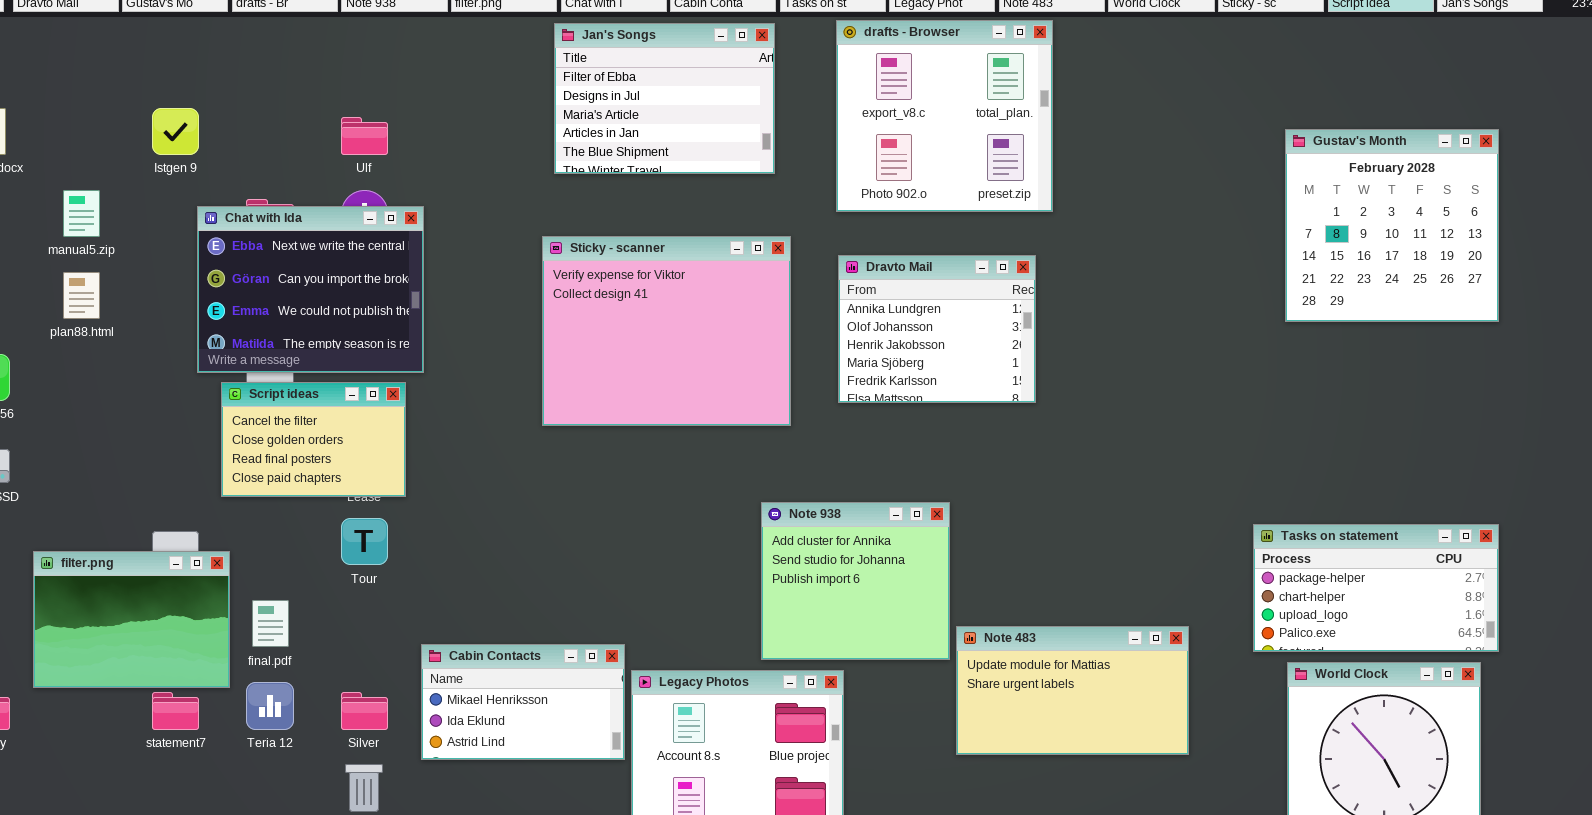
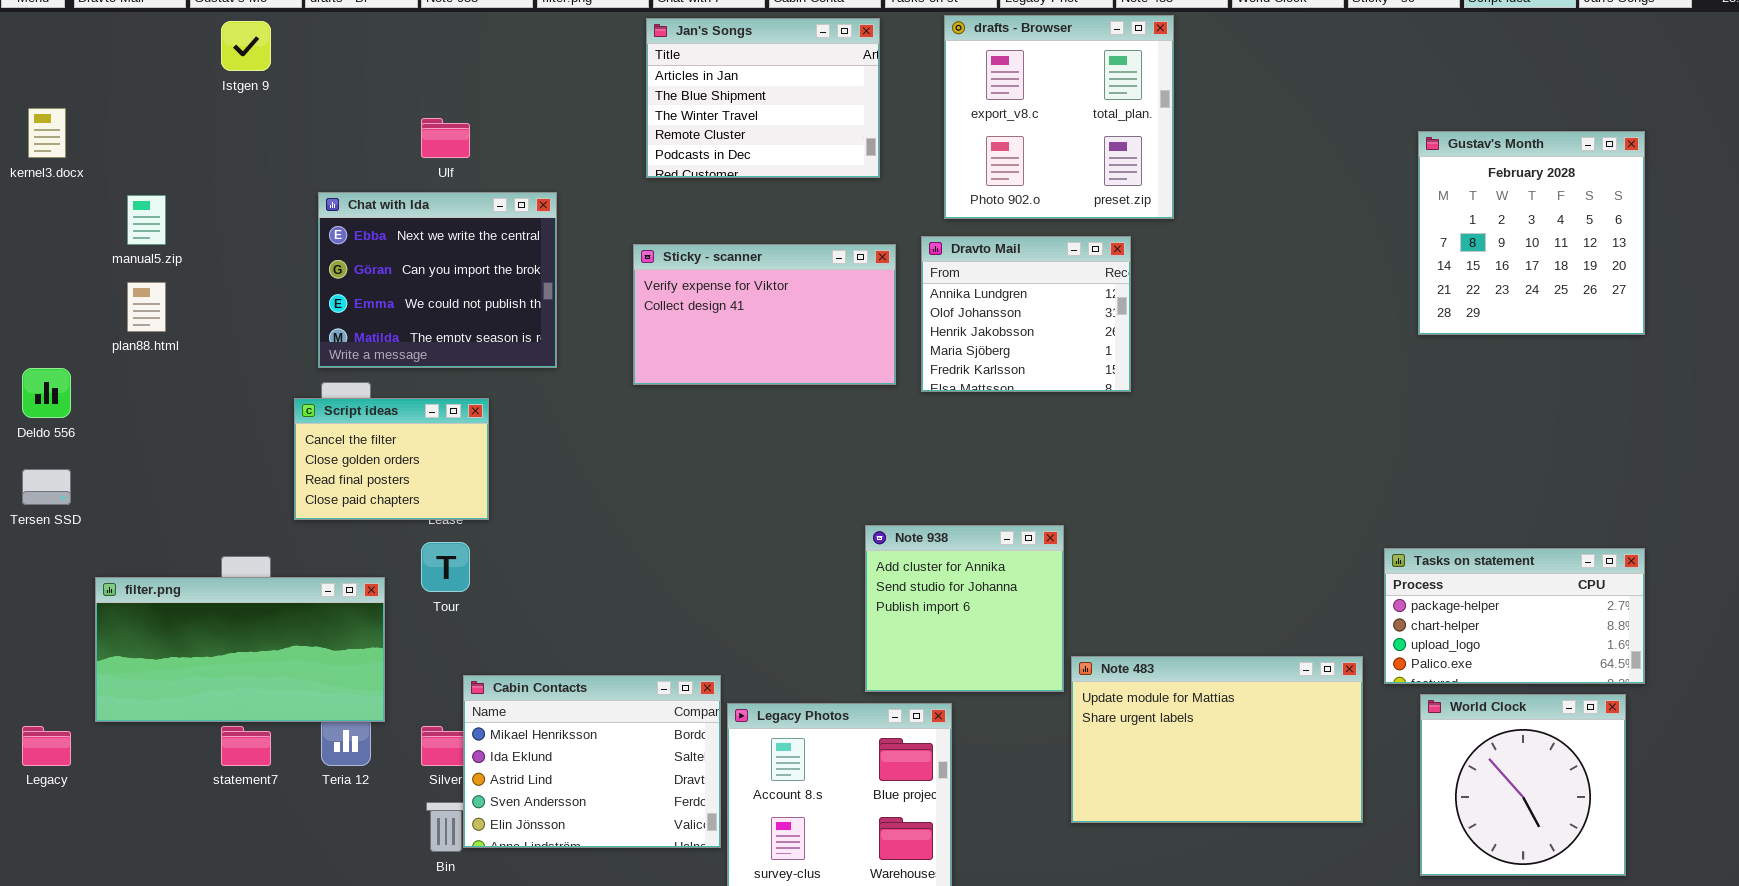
Jan's Songs: [554,23,775,174] -> [646,18,880,178], scrolled down 3 rows
Istgen 9: [152,108,199,155] -> [221,21,271,71], moved
Chat with Ida: [197,206,424,373] -> [318,192,557,368], moved
Sticky - scanner: [542,236,791,426] -> [633,244,896,385], resized
Dravto Mail: [838,255,1036,403] -> [921,236,1131,392], moved
filter.png: [33,551,230,688] -> [95,577,385,722], resized
Note 483: [956,626,1189,755] -> [1071,656,1363,823], resized
Cabin Contacts: [421,644,625,760] -> [463,675,721,848], resized

